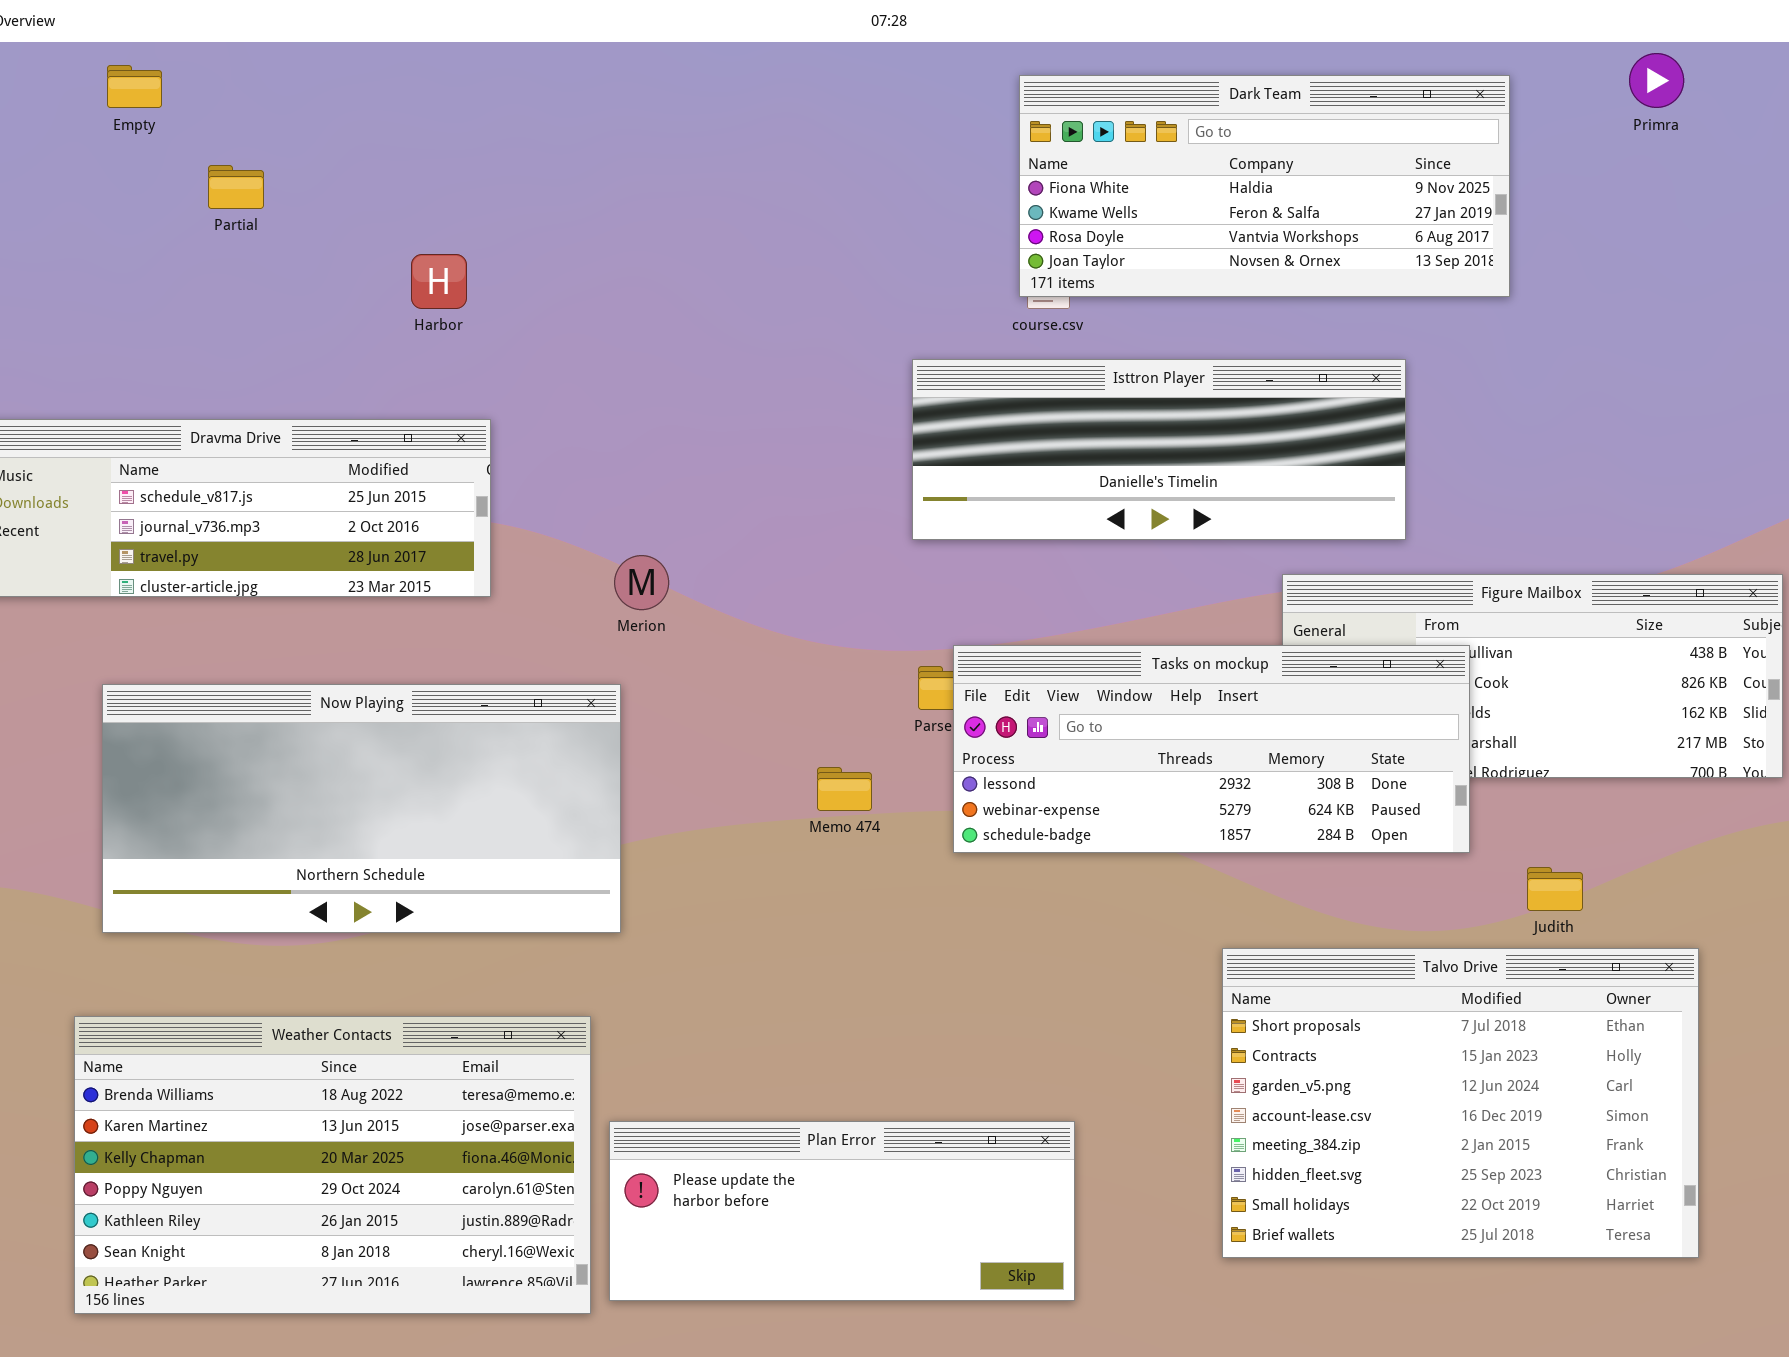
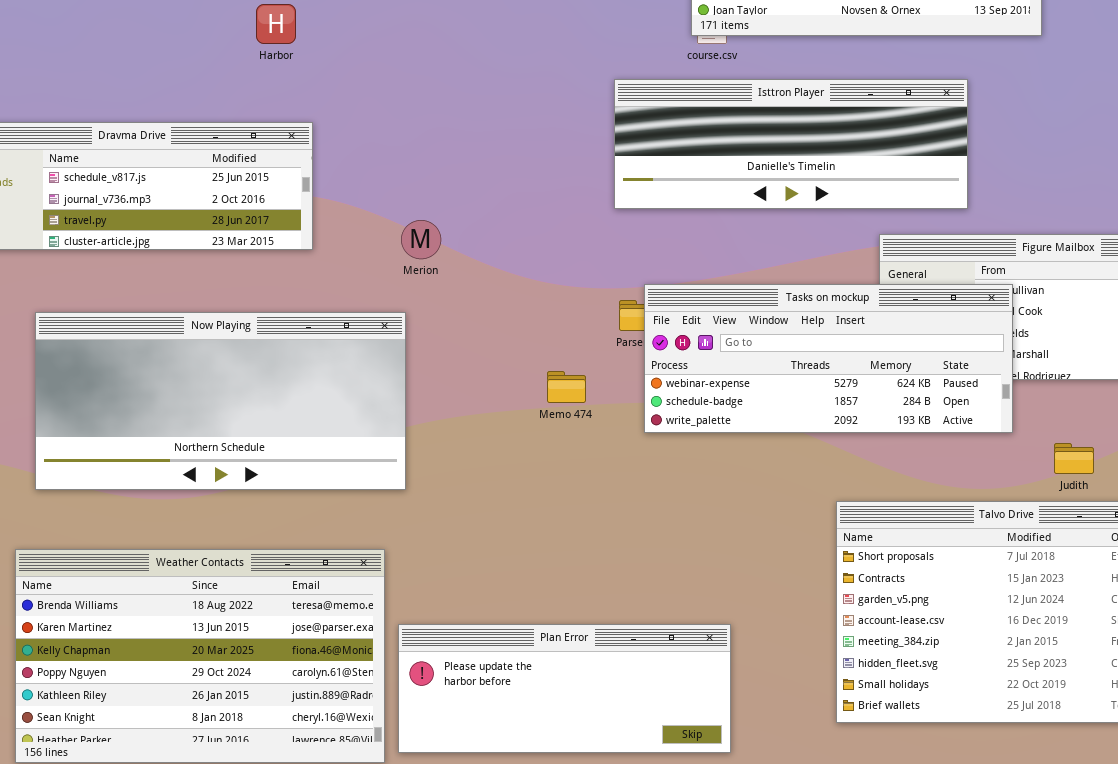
Tasks on mockup: [953,645,1470,853] -> [644,284,1013,433], scrolled down 1 row

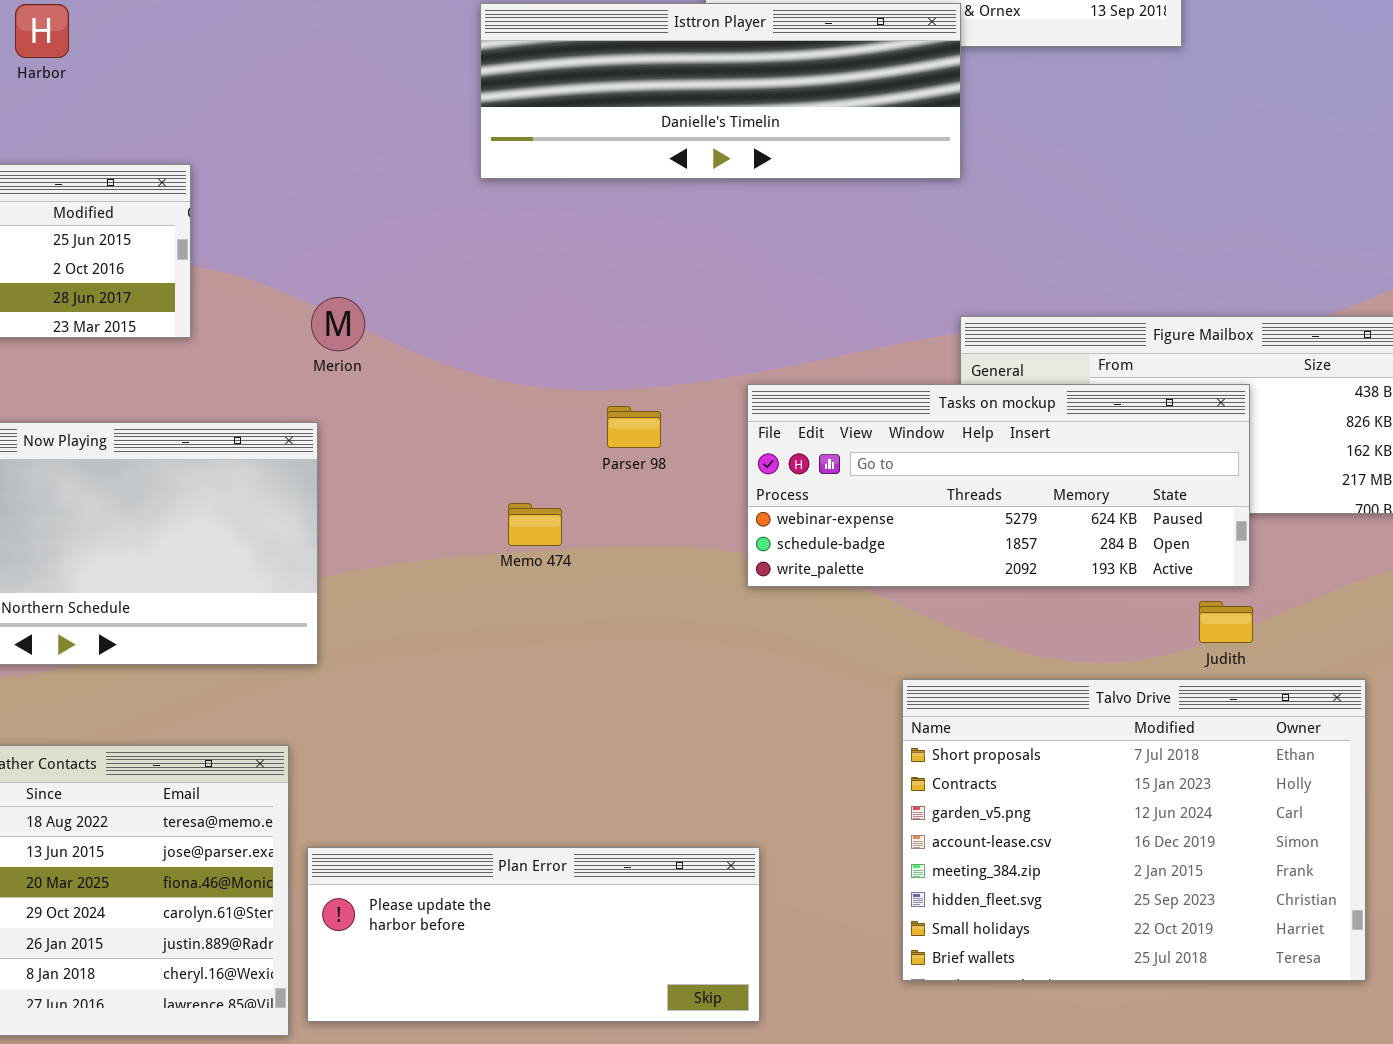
Harbor: [256,4,296,44] -> [15,4,69,58], moved
Isttron Player: [614,79,968,209] -> [480,3,961,179], moved
Tasks on mockup: [644,284,1013,433] -> [747,384,1250,587], moved

